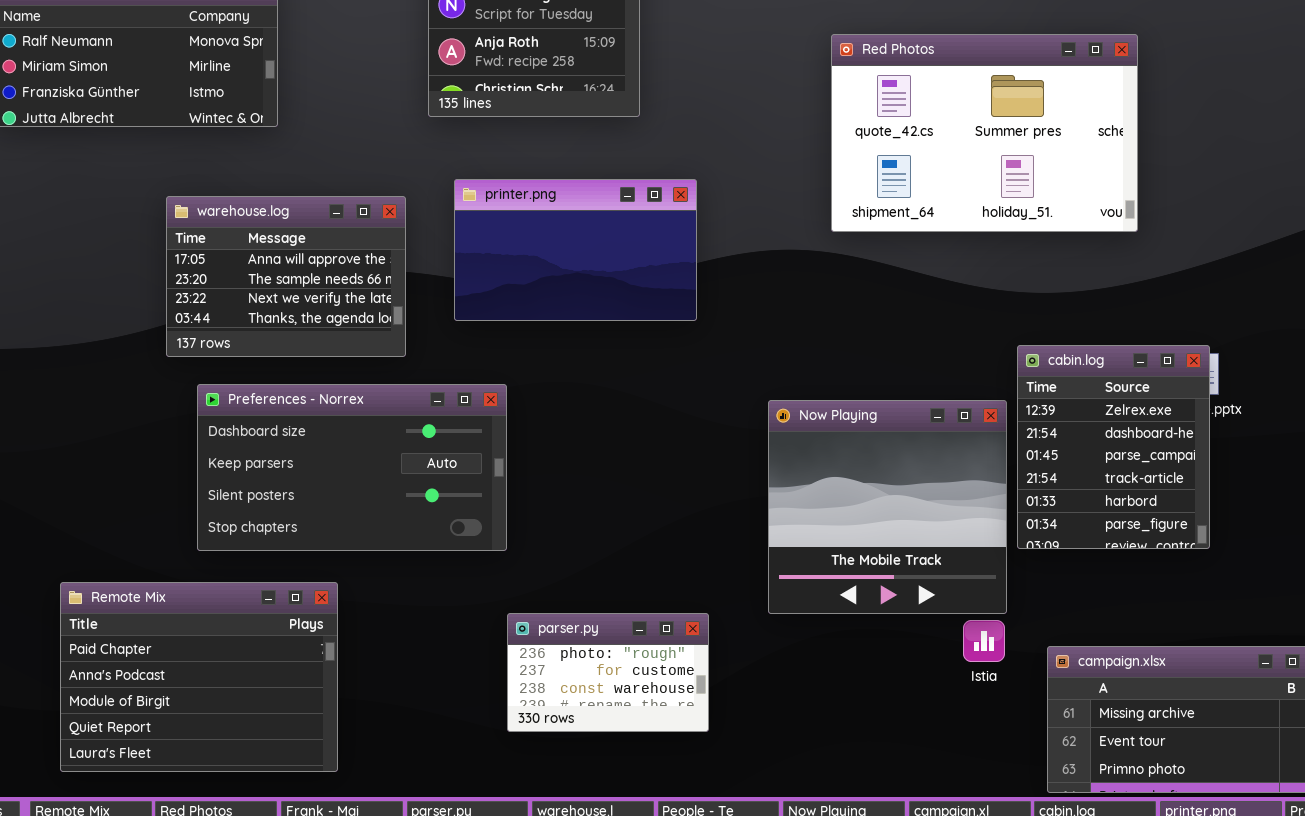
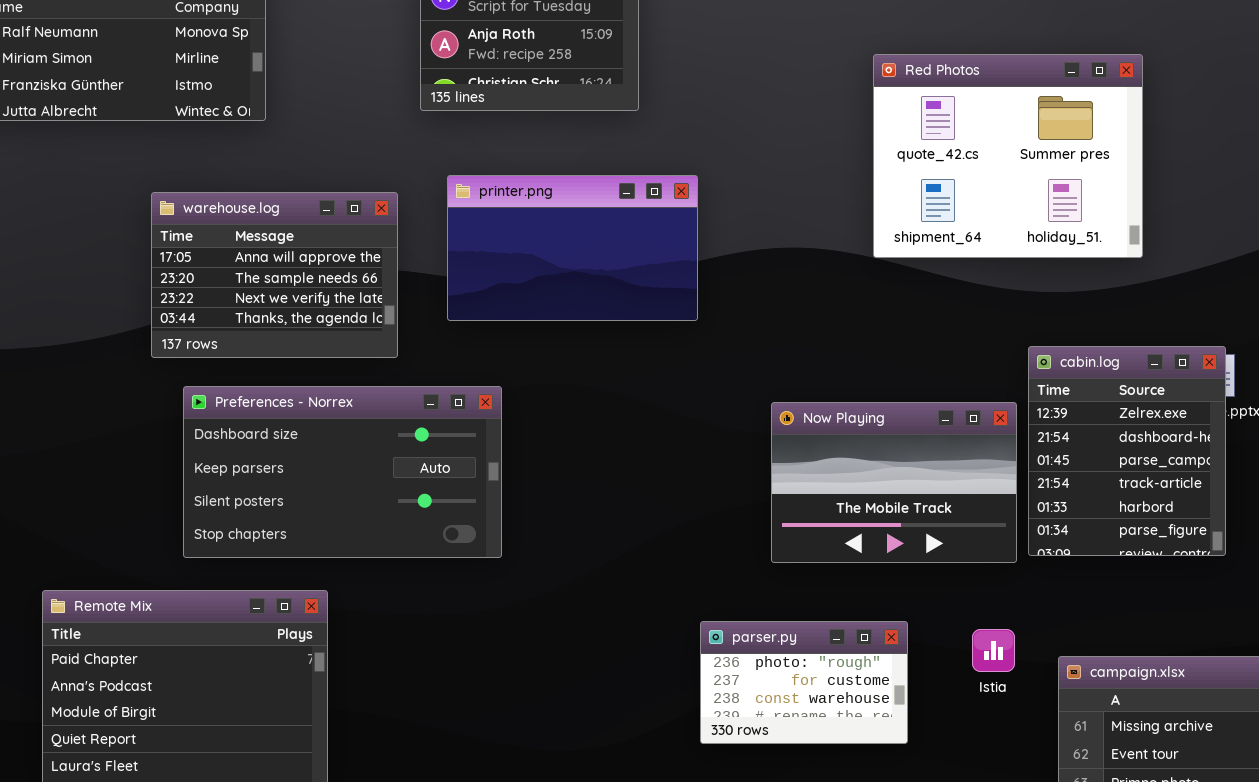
Red Photos: [831,34,1138,232] -> [873,54,1143,258], moved, resized
Now Playing: [768,400,1007,614] -> [771,402,1017,563], resized
parser.py: [507,613,709,732] -> [700,621,908,744], moved

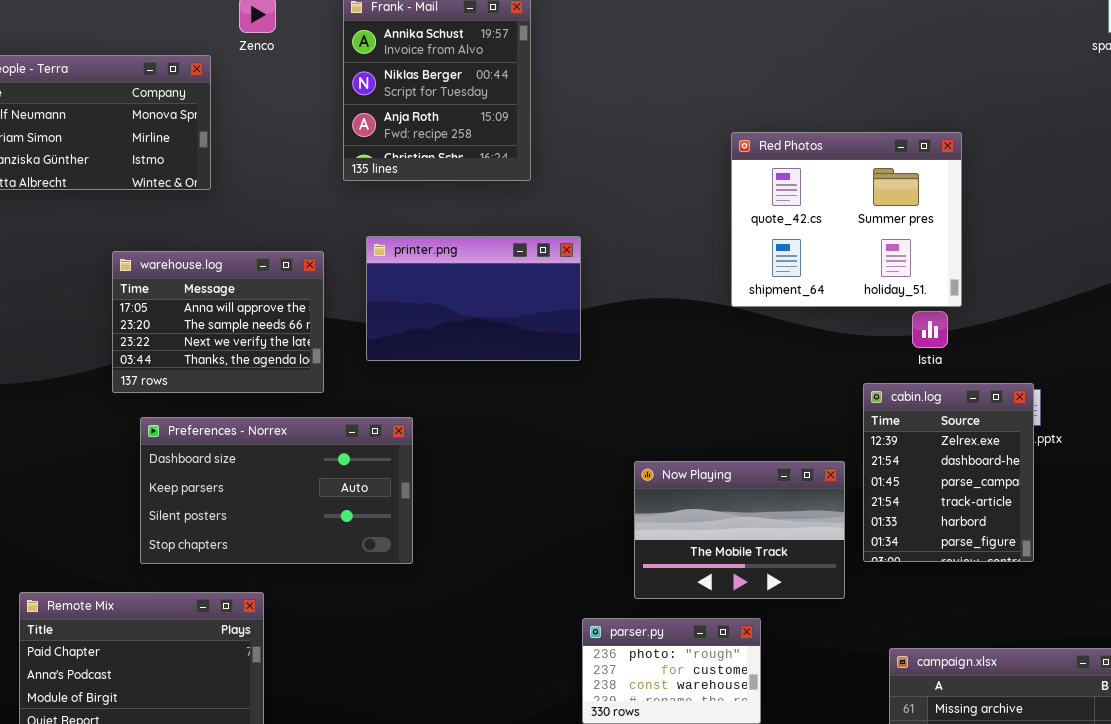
Now Playing: [771,402,1017,563] -> [634,461,845,599], moved
Istia: [972,629,1015,672] -> [912,311,948,348], moved

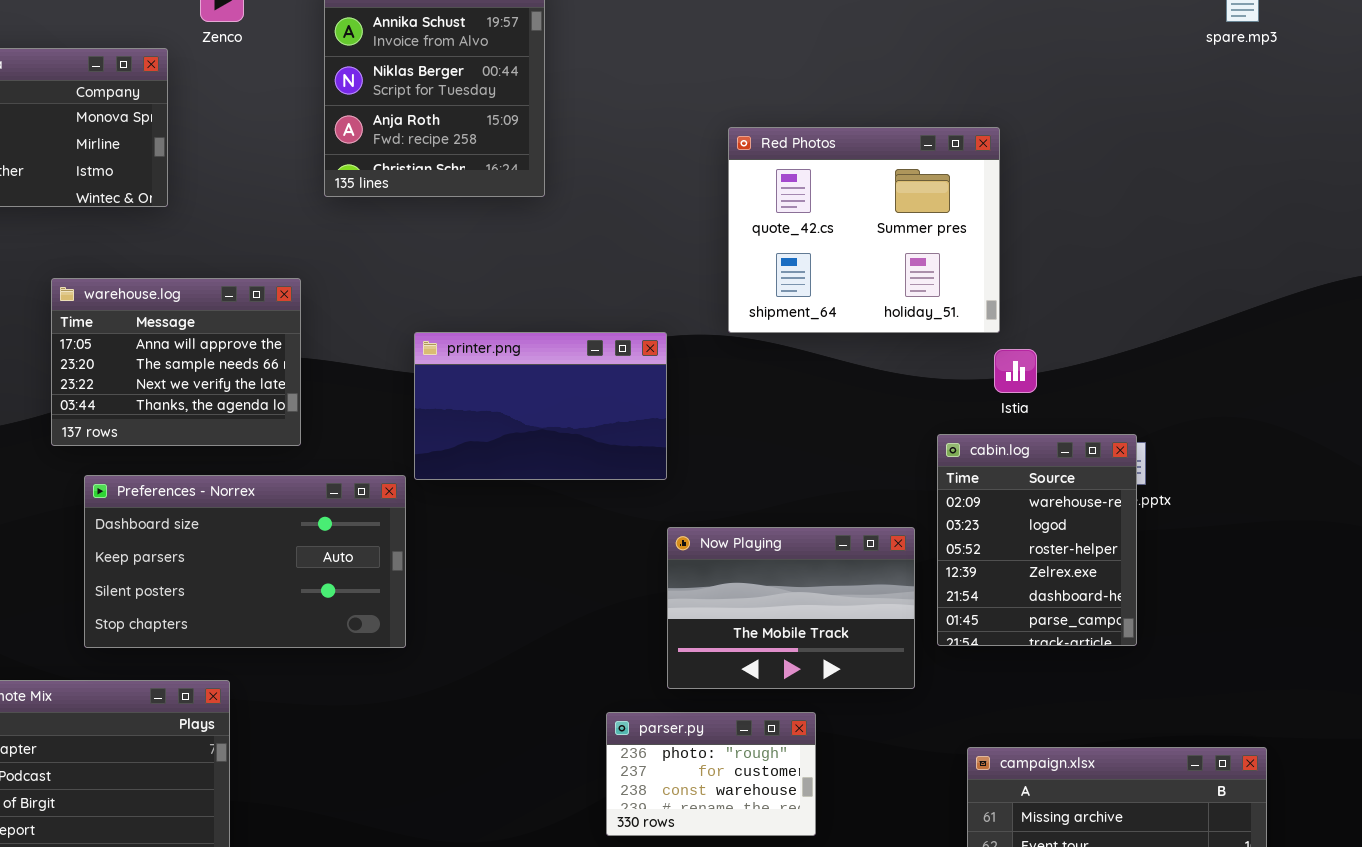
Red Photos: [731,132,962,307] -> [728,127,1000,333], moved
printer.png: [366,236,581,361] -> [414,332,667,480], moved
cabin.log: [863,383,1034,562] -> [937,434,1137,646], scrolled up 3 rows

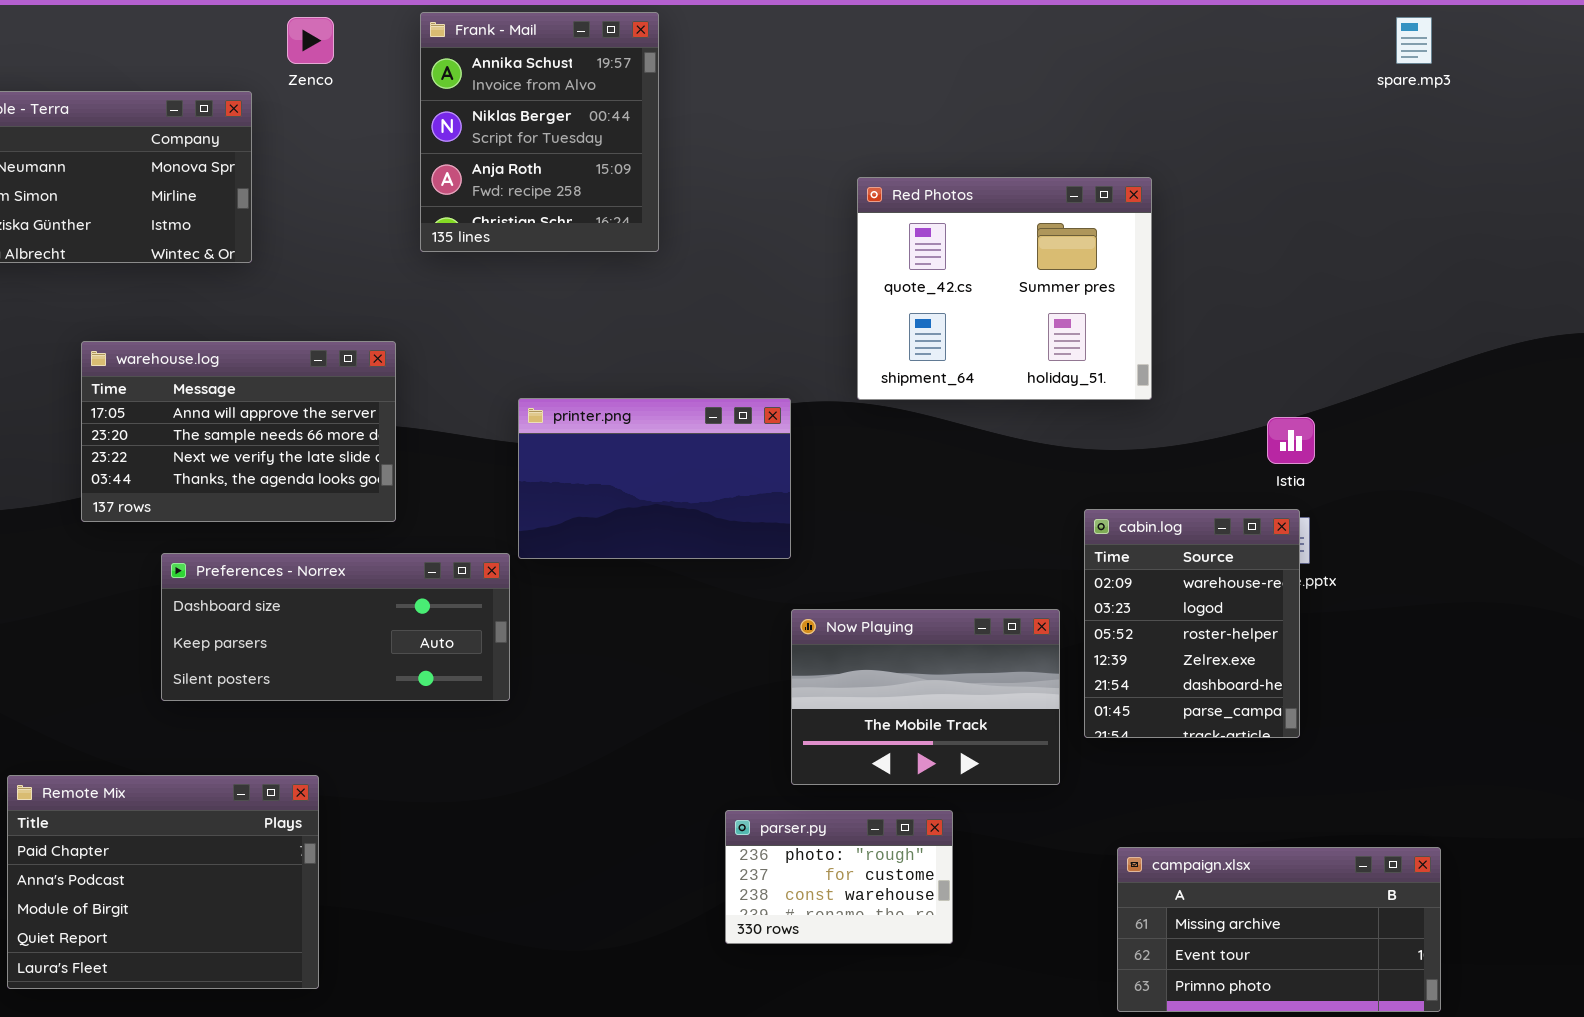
warehouse.log: [51,278,301,446] -> [81,341,396,522], resized
Istia: [994,349,1037,393] -> [1267,417,1315,464], moved
Preferences - Norrex: [84,475,406,648] -> [161,553,510,701], resized

